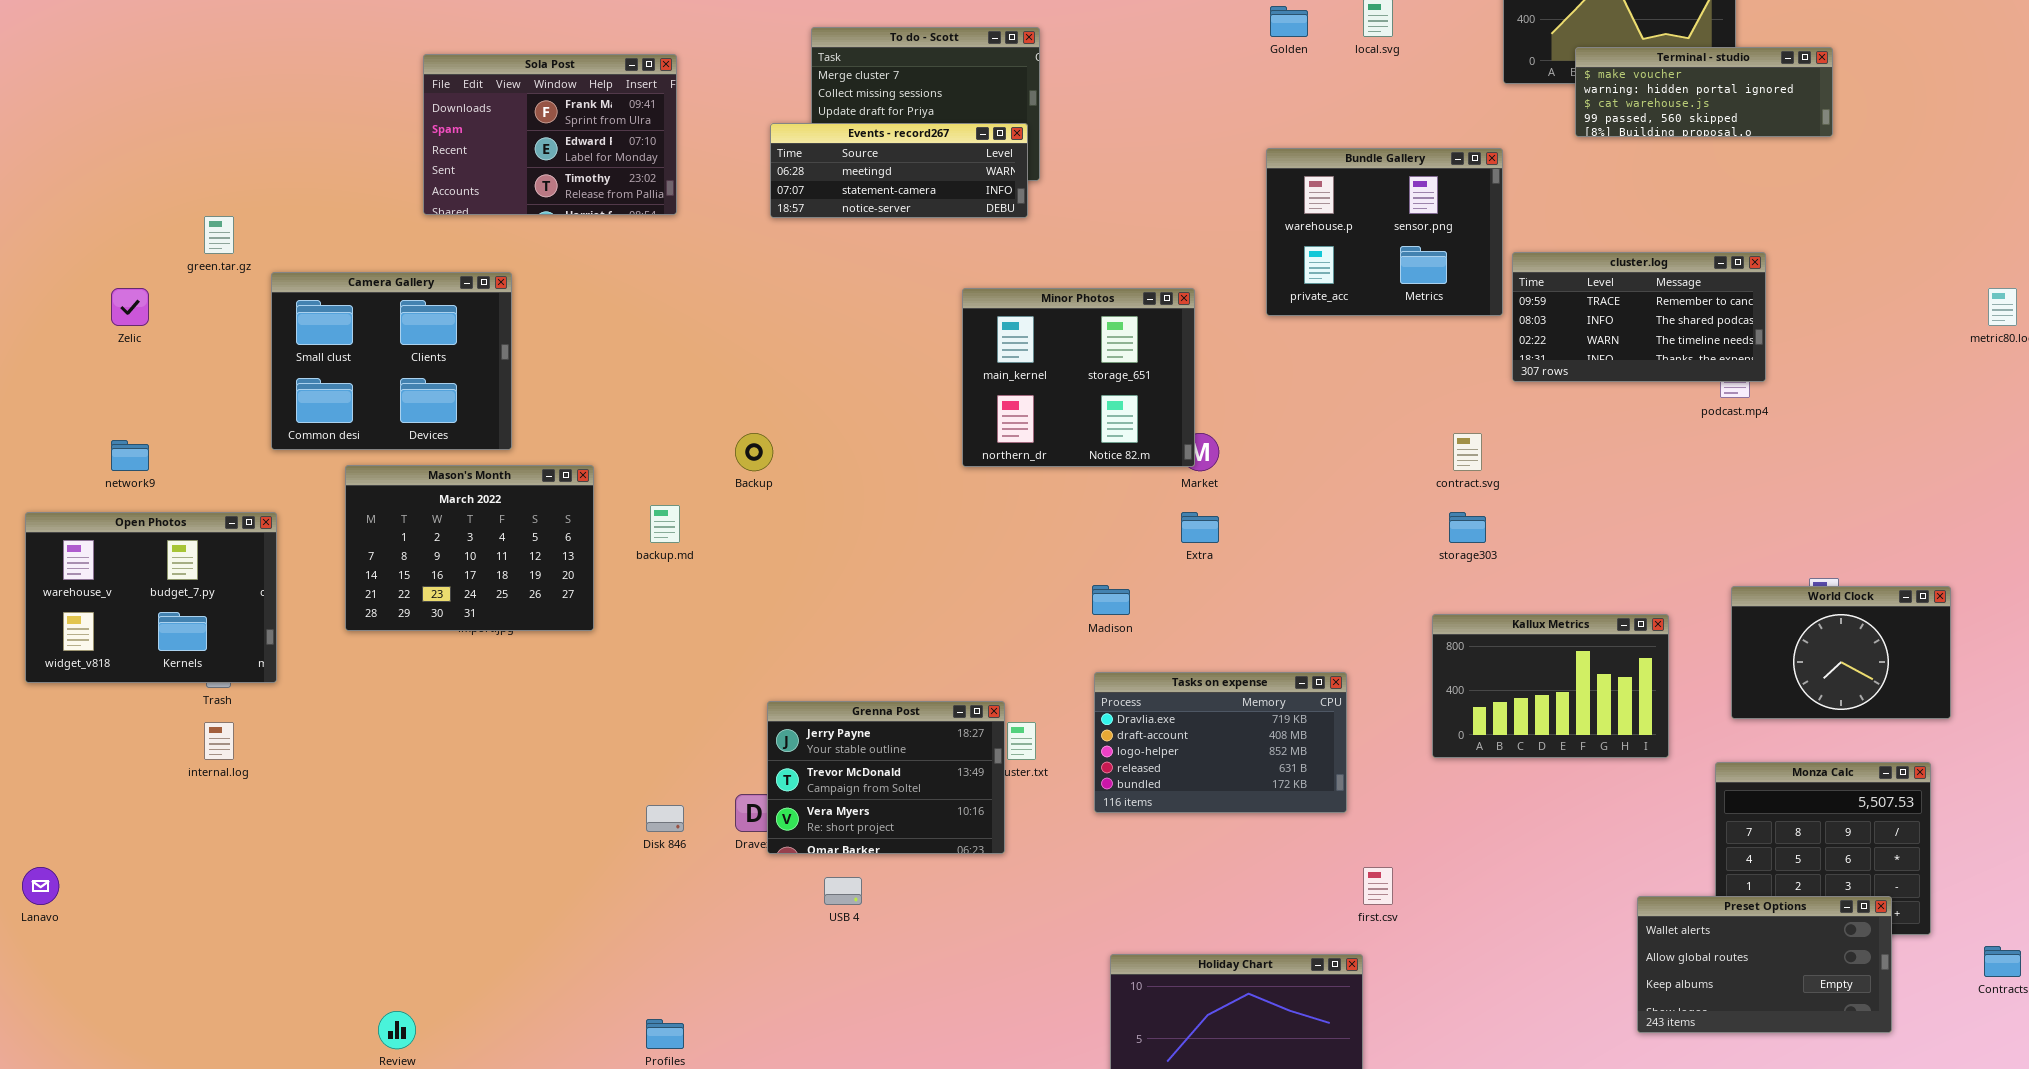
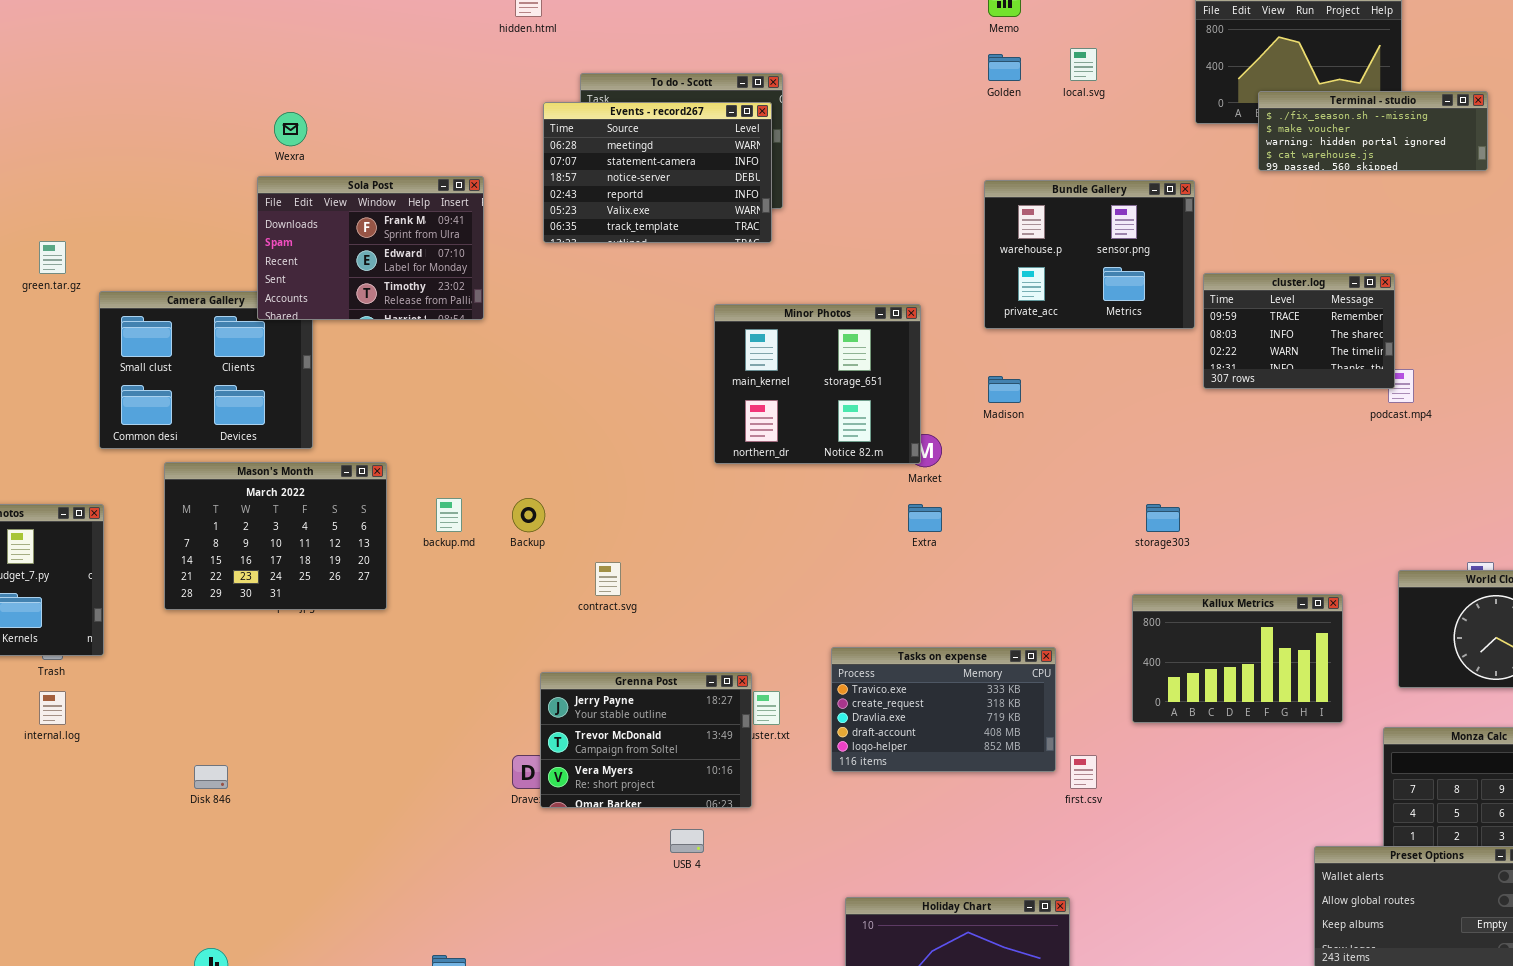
Terminal - studio: [1575,47,1833,137] -> [1258,91,1488,171], scrolled up 1 row
Sola Post: [423,54,677,215] -> [257,176,484,320], moved
Events - record267: [770,123,1028,218] -> [543,102,772,243], resized
cluster.log: [1512,252,1766,382] -> [1203,273,1395,389], resized
Backup: [735,433,773,471] -> [512,498,545,532], moved
contract.svg: [1453,433,1482,471] -> [595,562,621,596], moved
Madison: [1092,585,1130,615] -> [988,376,1021,403], moved
Tasks on expense: [1094,672,1347,813] -> [831,647,1056,772], scrolled up 2 rows
Disk 846: [646,805,684,832] -> [194,765,228,789], moved
first.csv: [1363,867,1393,905] -> [1070,755,1097,789], moved
USB 4: [824,877,862,905] -> [670,829,704,853], moved

